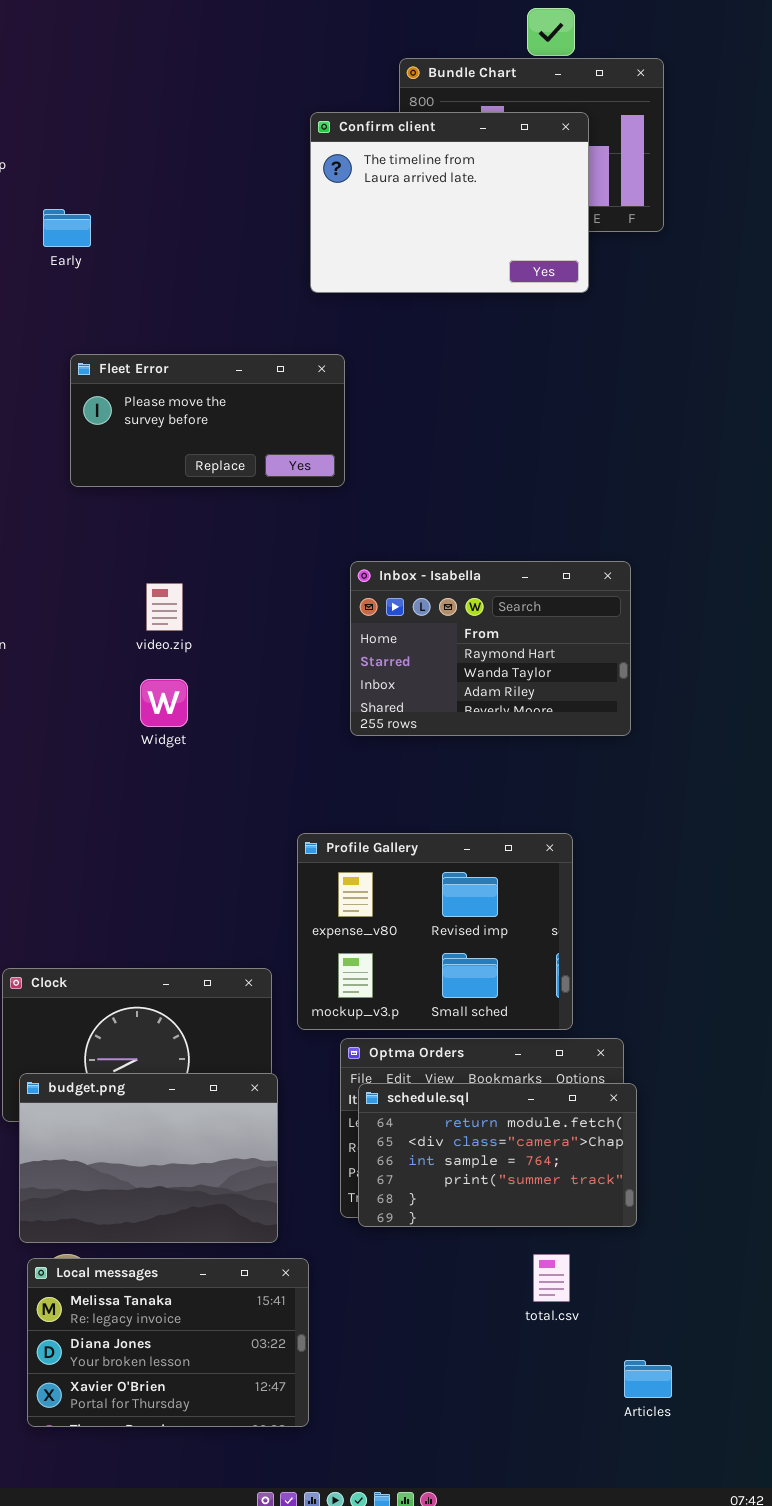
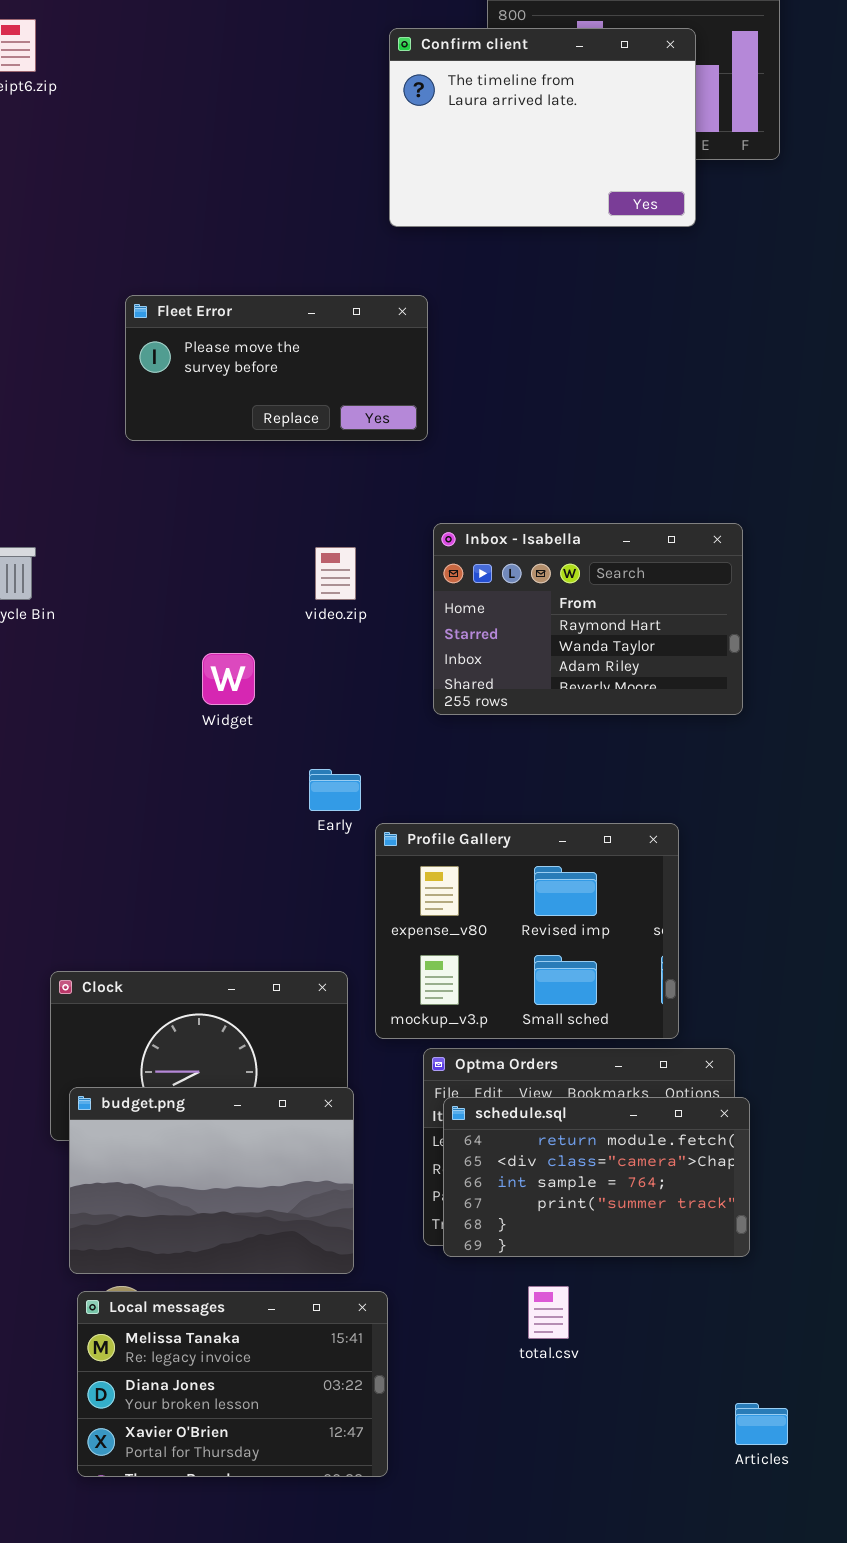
Early: [43,209,91,247] -> [309,769,361,811], moved
video.zip: [146,583,183,631] -> [315,547,356,600], moved
total.csv: [533,1254,570,1302] -> [528,1286,569,1339], moved

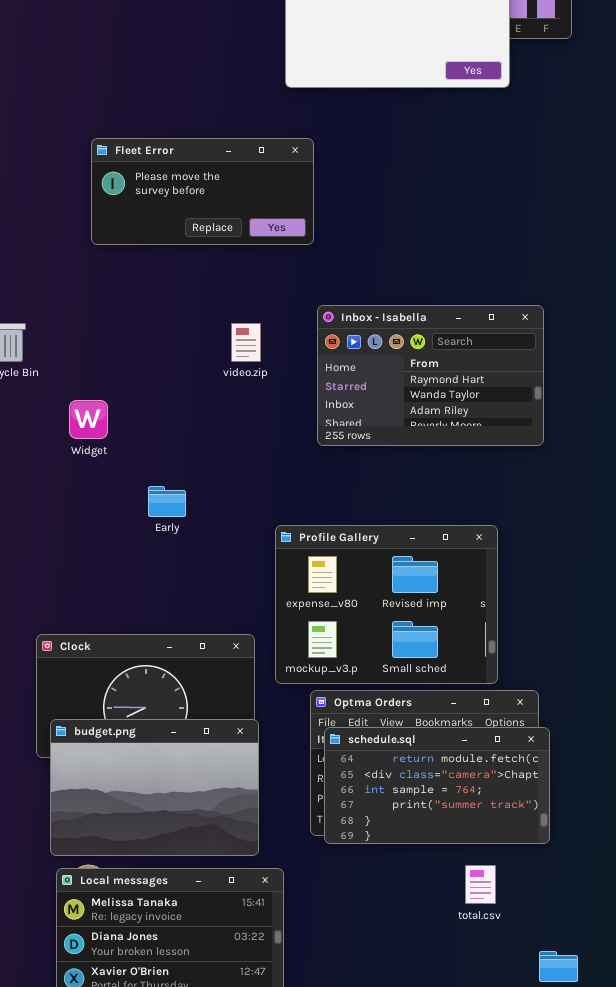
Widget: [202,653,255,705] -> [69,400,108,439], moved
Early: [309,769,361,811] -> [148,486,186,517], moved
total.csv: [528,1286,569,1339] -> [465,865,496,904], moved

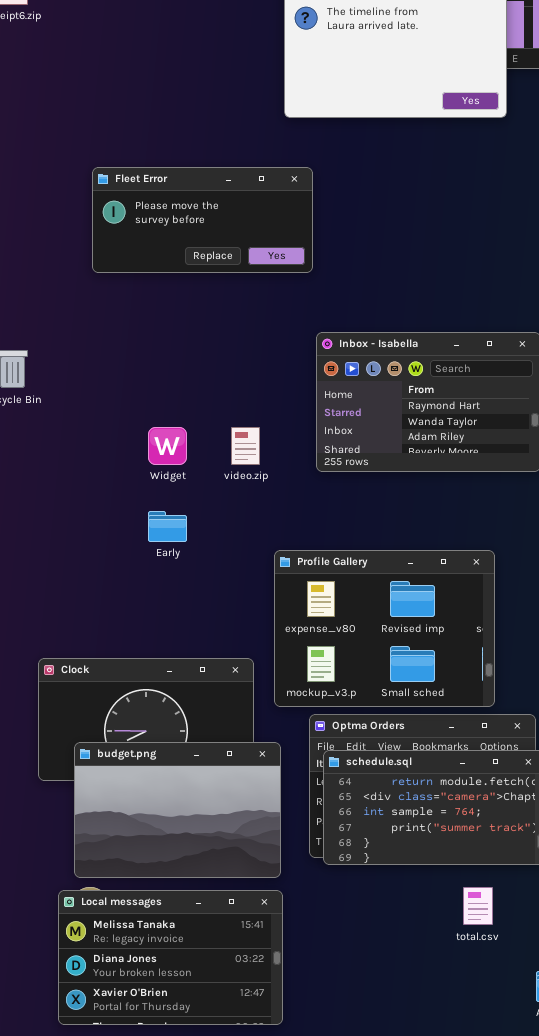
video.zip: [231,323,261,362] -> [231,427,260,465], moved
Widget: [69,400,108,439] -> [148,427,187,465], moved
budget.png: [50,719,259,856] -> [74,742,281,878], moved

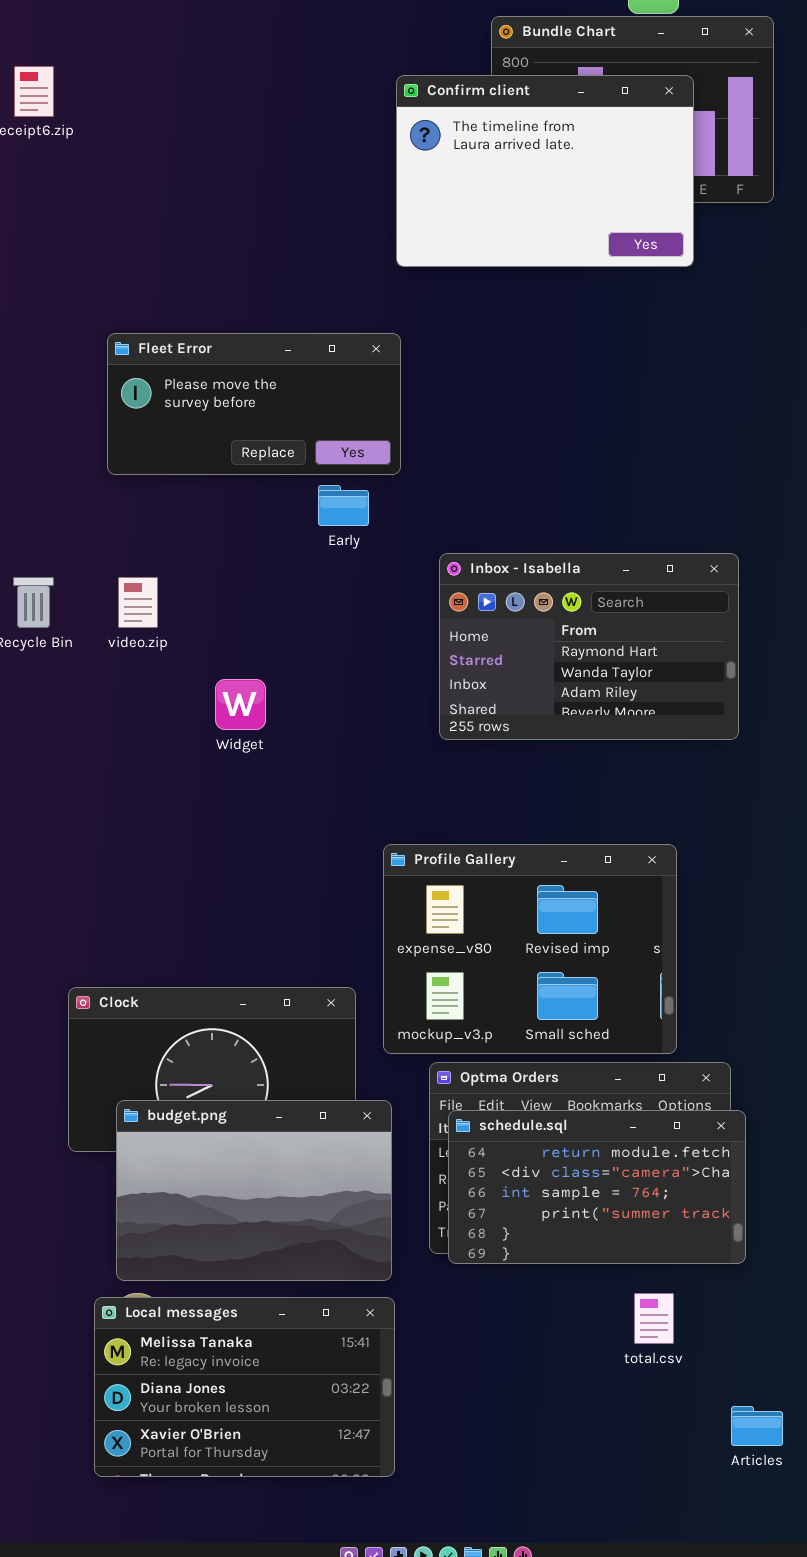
Fleet Error: [92,167,313,273] -> [107,333,401,475], moved
video.zip: [231,427,260,465] -> [118,577,158,628], moved
Early: [148,511,187,542] -> [318,485,369,526], moved

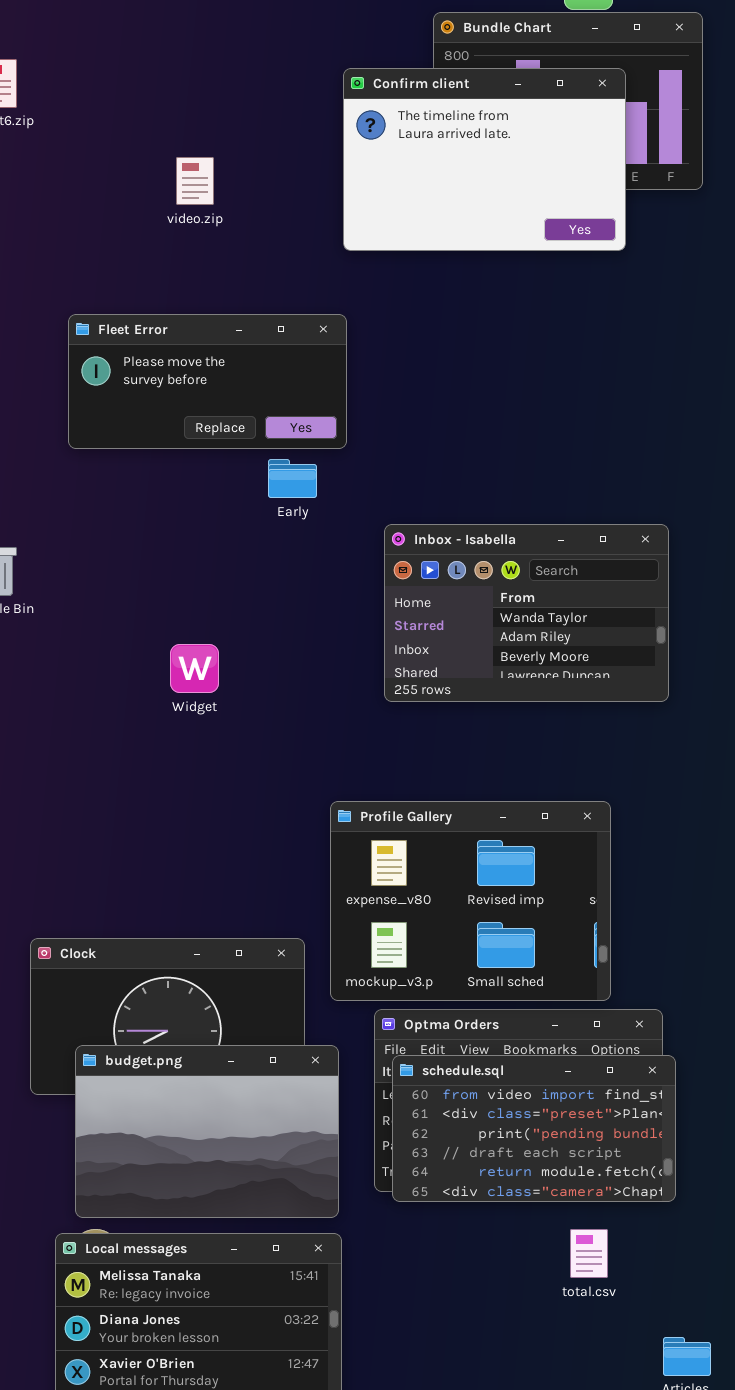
Inbox - Isabella: [439,553,739,740] -> [384,524,669,702], scrolled down 1 row
video.zip: [118,577,158,628] -> [176,157,214,205], moved
schedule.sql: [448,1110,746,1264] -> [392,1055,676,1202], scrolled up 4 rows

